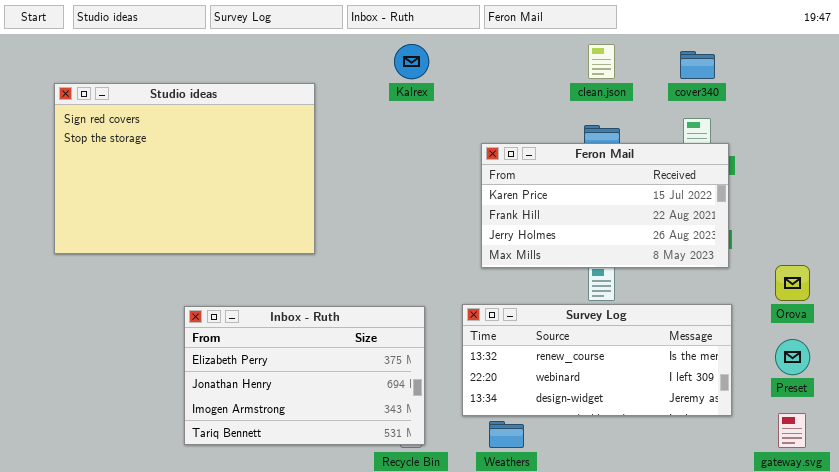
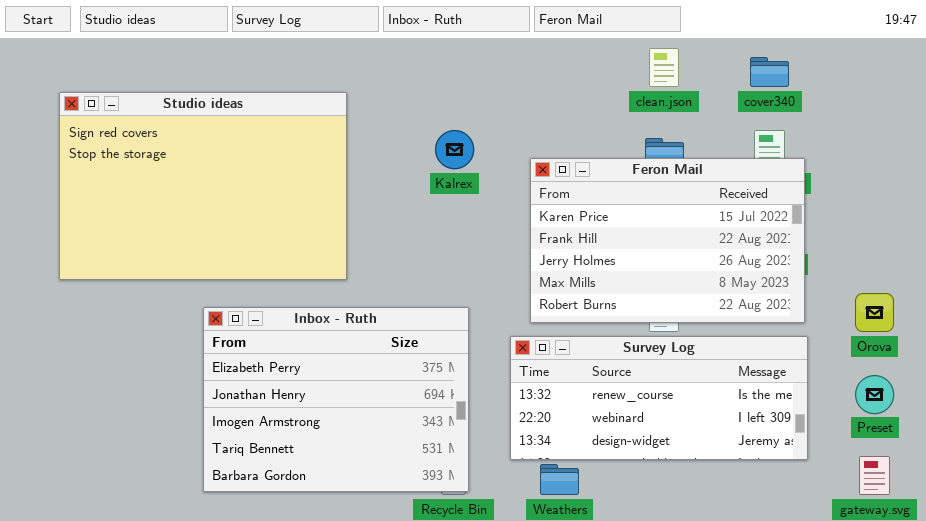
Kalrex: [394,44,429,79] -> [435,130,474,169], moved
Feron Mail: [481,143,729,268] -> [530,158,805,323], resized
Inbox - Ruth: [184,306,425,445] -> [203,307,469,492], resized

